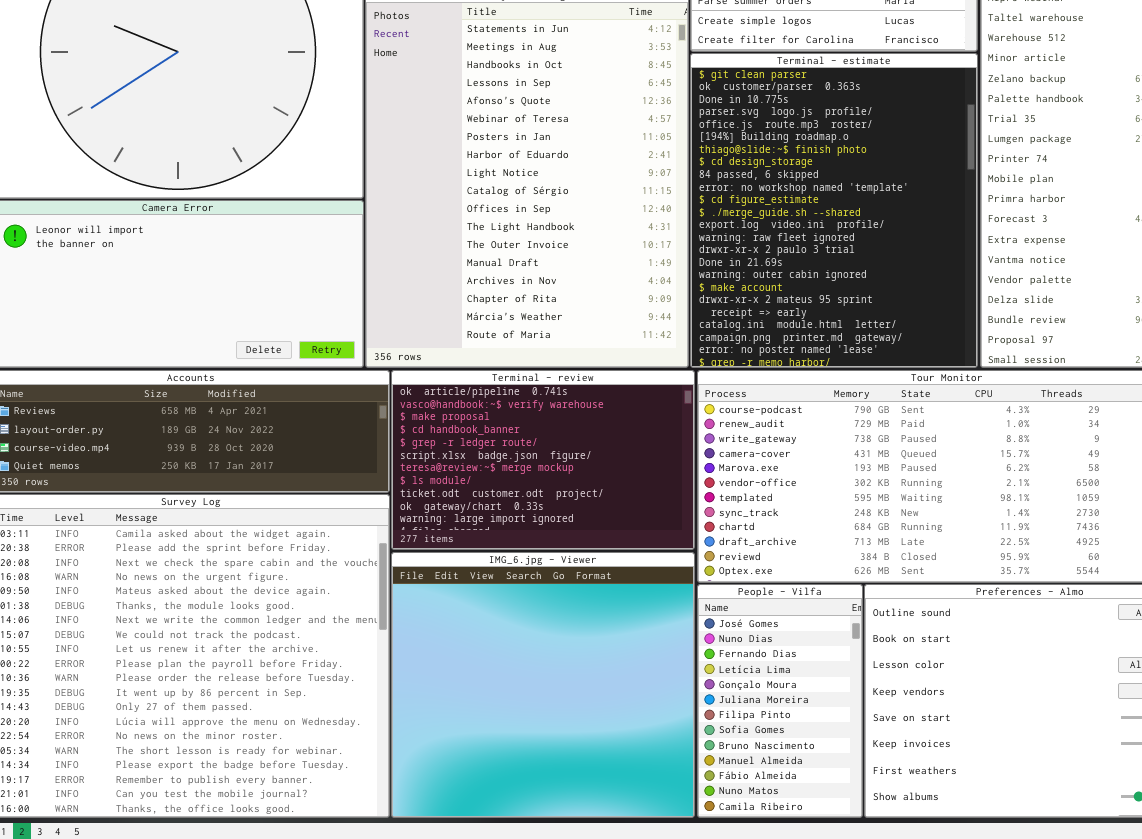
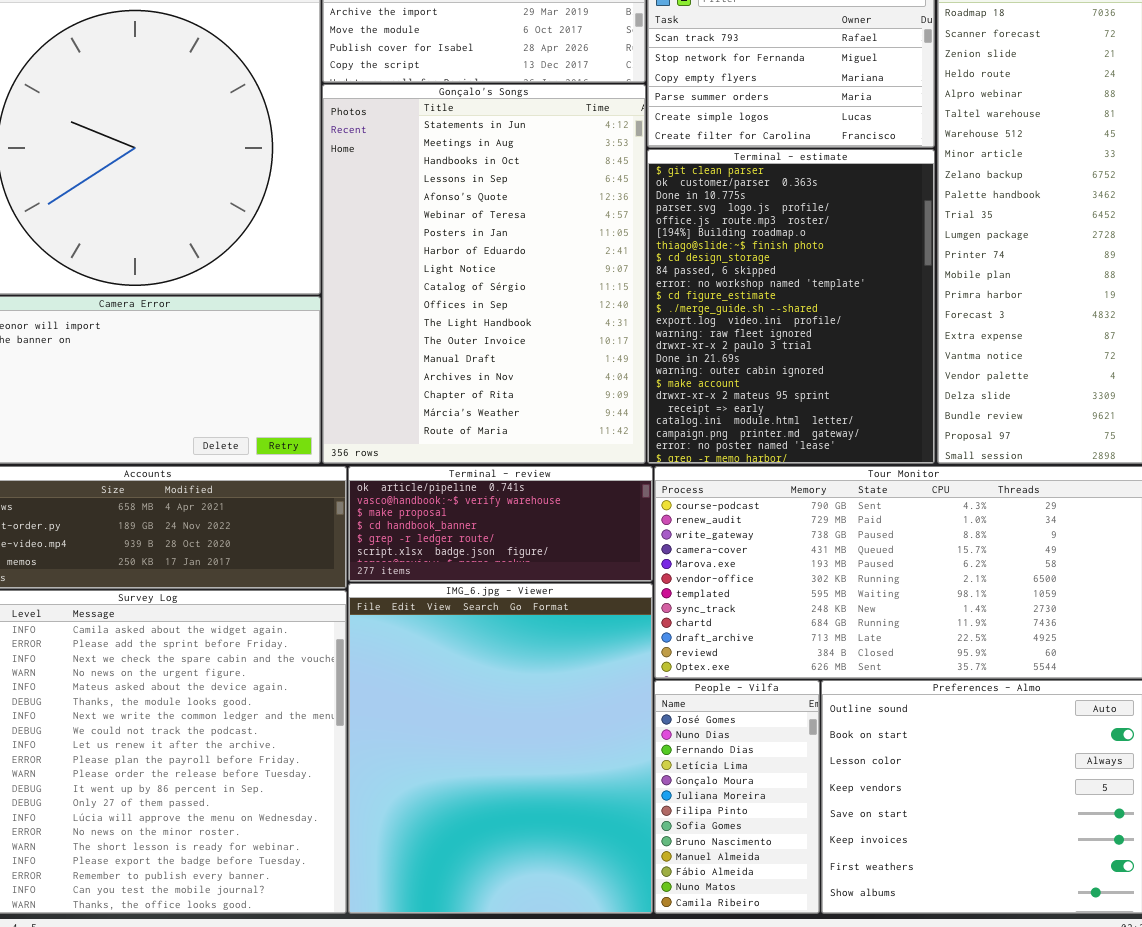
Terminal - review: [391,370,695,550] -> [348,466,653,582], resized
IMG_6.jpg - Viewer: [391,552,695,818] -> [348,583,653,914], resized

